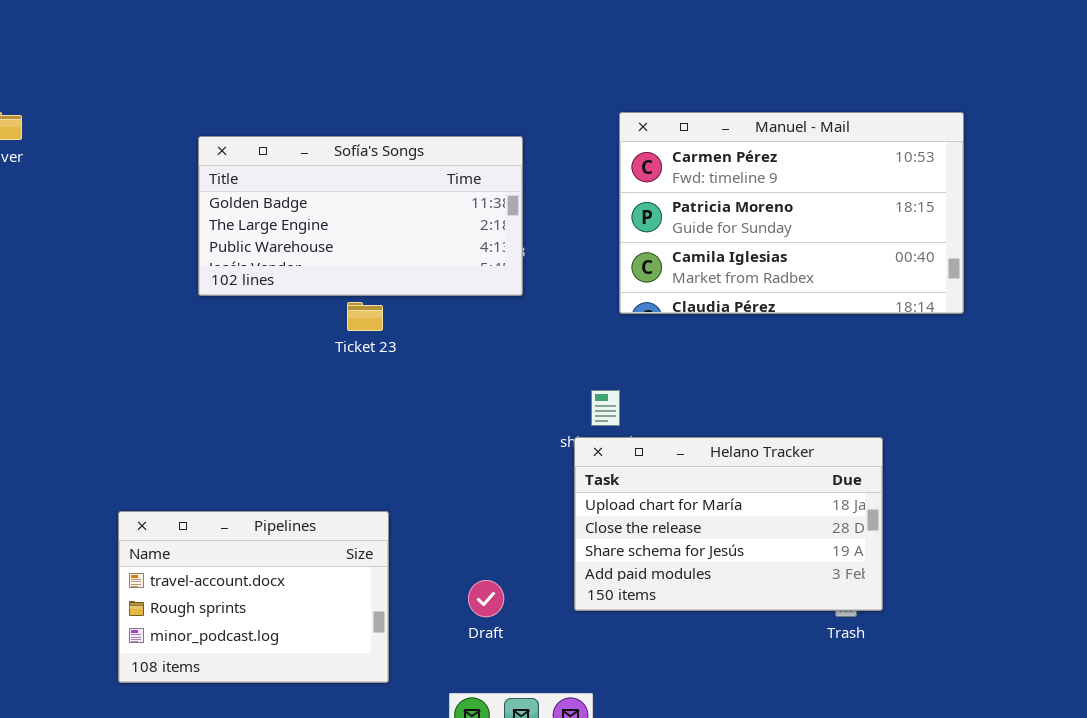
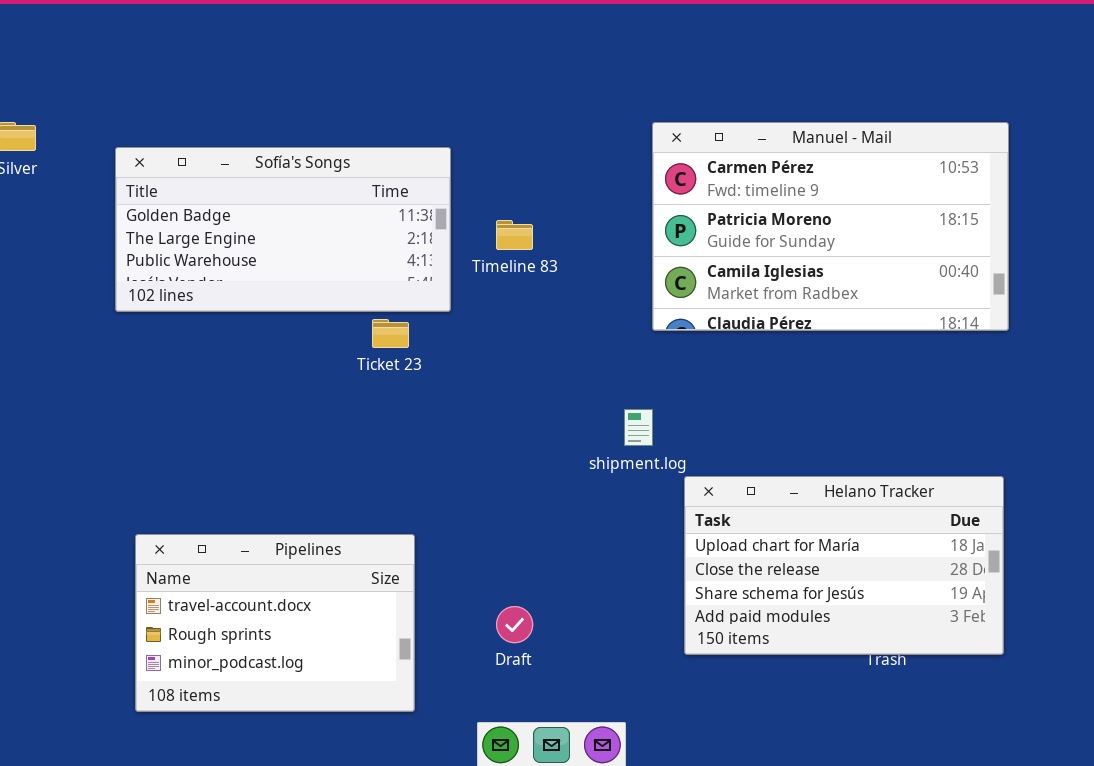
Sofía's Songs: [198,136,523,296] -> [115,147,451,312], moved
Helano Tracker: [574,437,883,611] -> [684,476,1004,655], moved

